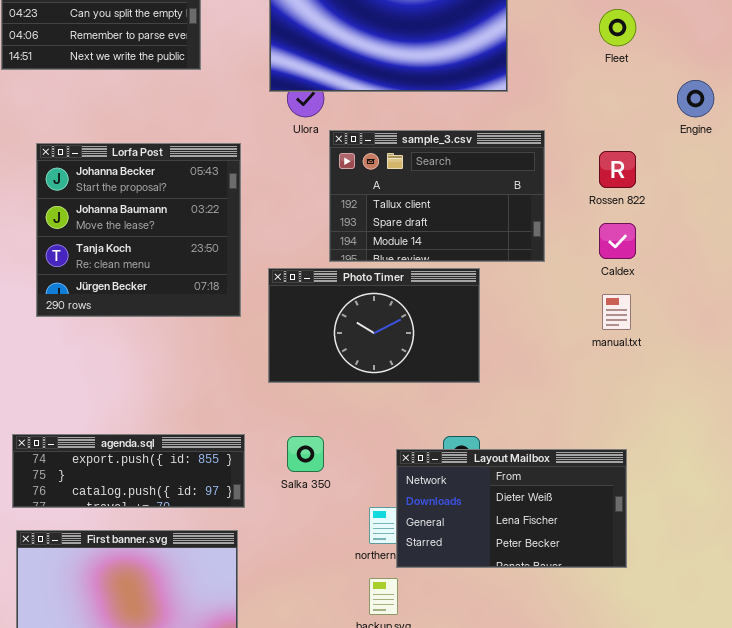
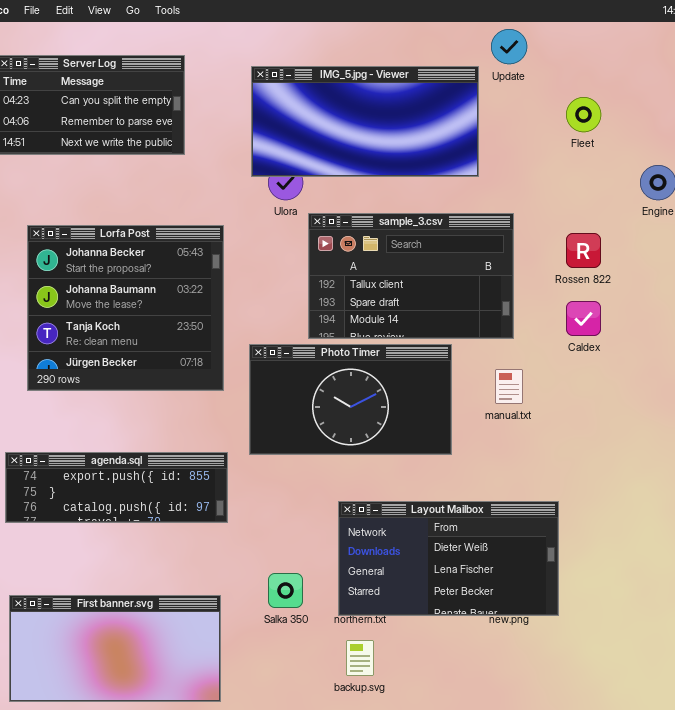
manual.txt: [602,294,631,330] -> [495,369,523,404], moved
agenda.sql: [12,434,245,508] -> [5,452,228,523], moved
Salka 350: [287,436,324,472] -> [268,573,303,608], moved
Layout Mailbox: [396,449,627,568] -> [338,501,559,616], moved

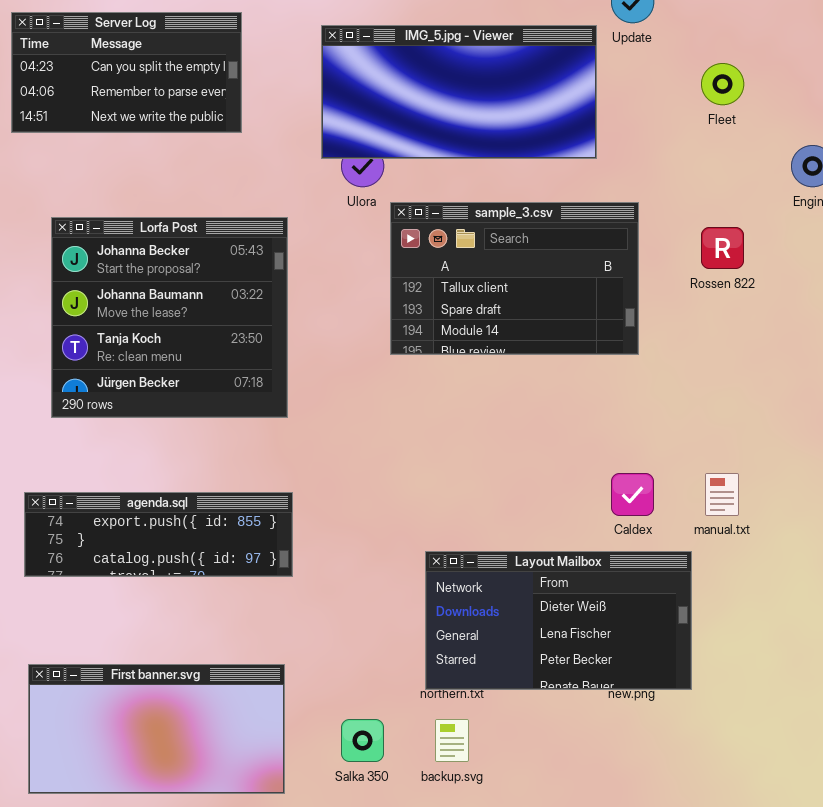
Caldex: [566,301,601,336] -> [611,473,654,516], moved
Photo Timer: [249,344,452,455] -> none, closed
manual.txt: [495,369,523,404] -> [705,473,739,516], moved
Salka 350: [268,573,303,608] -> [341,719,384,762], moved

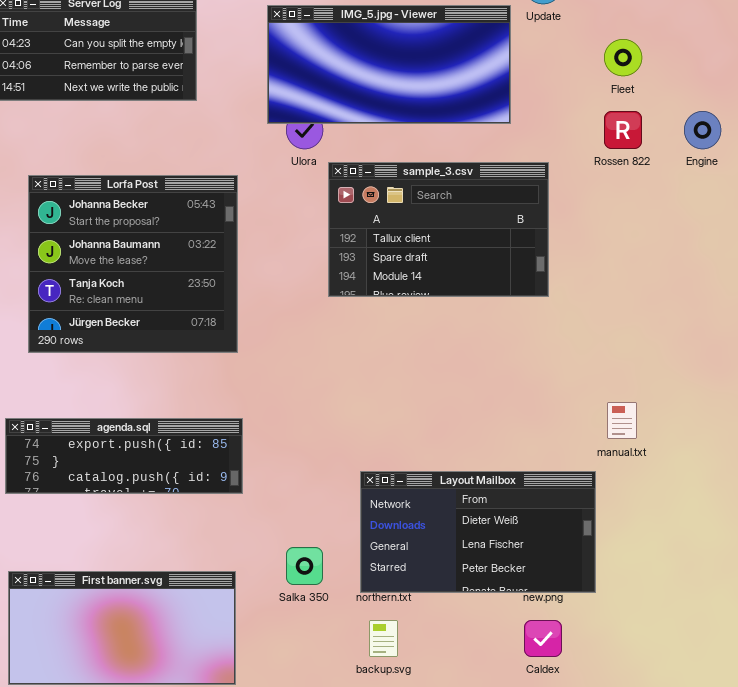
Rossen 822: [701,227,744,269] -> [604,111,642,149], moved
Caldex: [611,473,654,516] -> [524,620,562,657], moved
Salka 350: [341,719,384,762] -> [286,547,323,585], moved

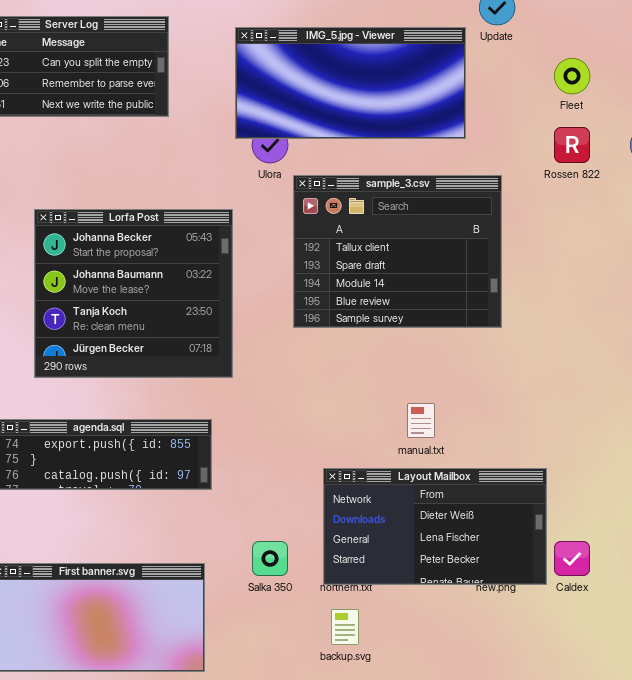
sample_3.csv: [328,162,549,297] -> [293,175,502,328], resized
Lorfa Post: [28,175,238,353] -> [34,209,233,378], moved
manual.txt: [607,402,637,439] -> [407,403,435,438], moved
Caldex: [524,620,562,657] -> [554,541,590,576], moved

